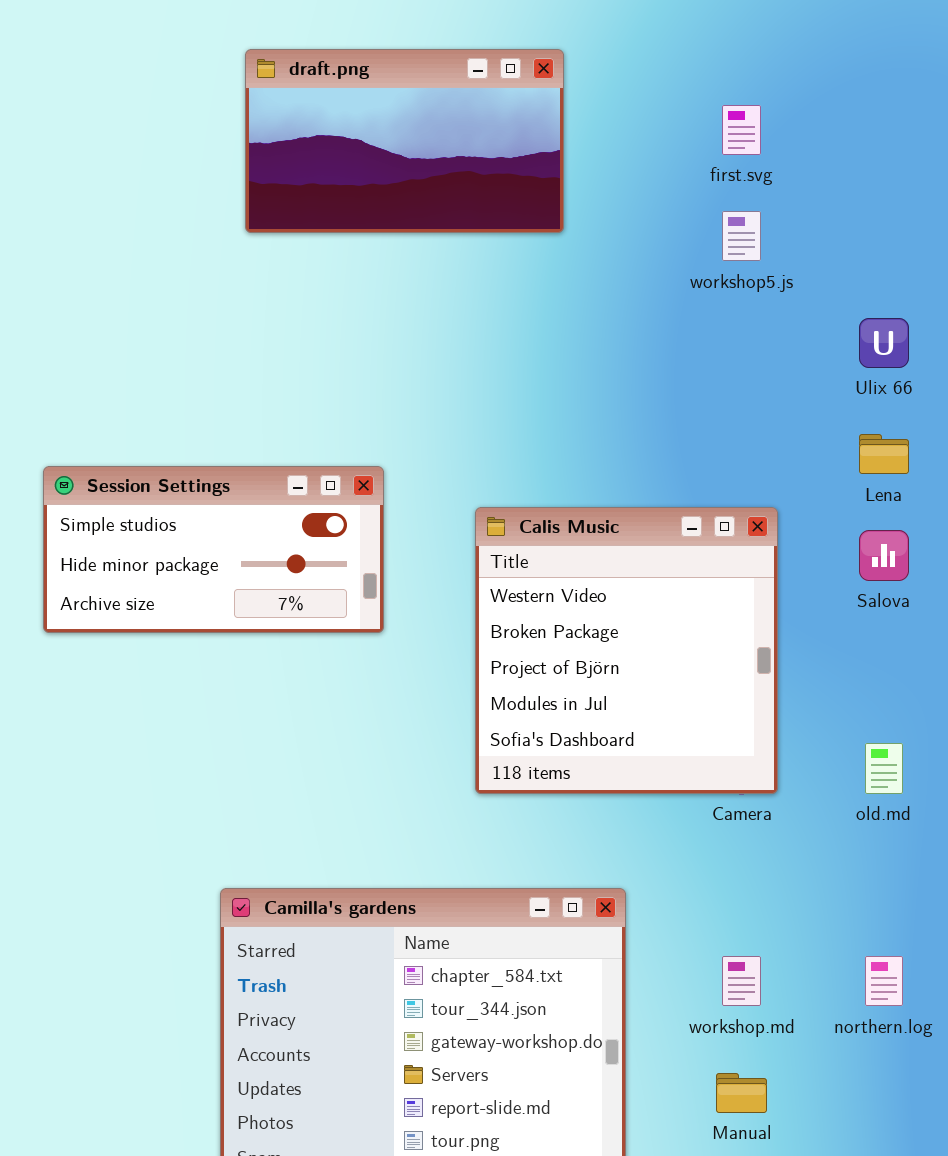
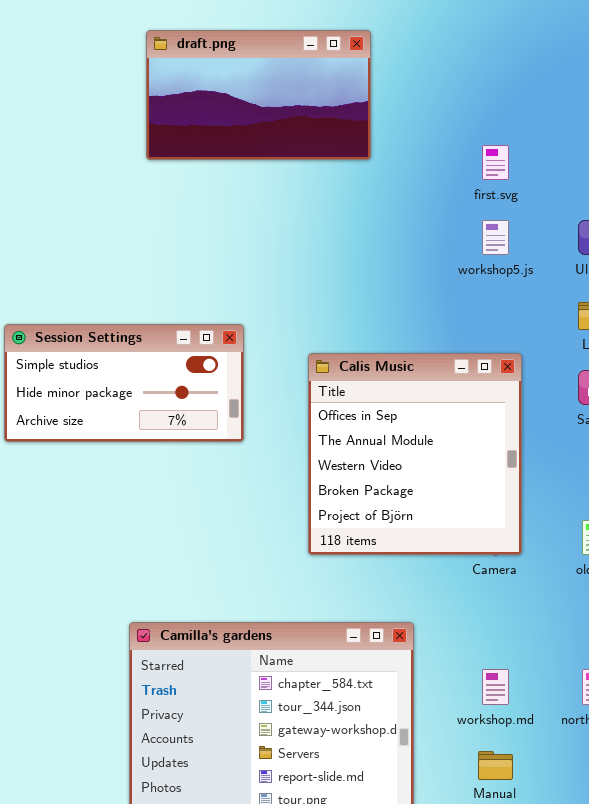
first.svg: [722,105,761,155] -> [482,145,509,180], moved
workshop5.js: [722,211,761,261] -> [482,220,509,255], moved
Calis Music: [475,507,778,794] -> [308,353,522,555], scrolled up 2 rows

